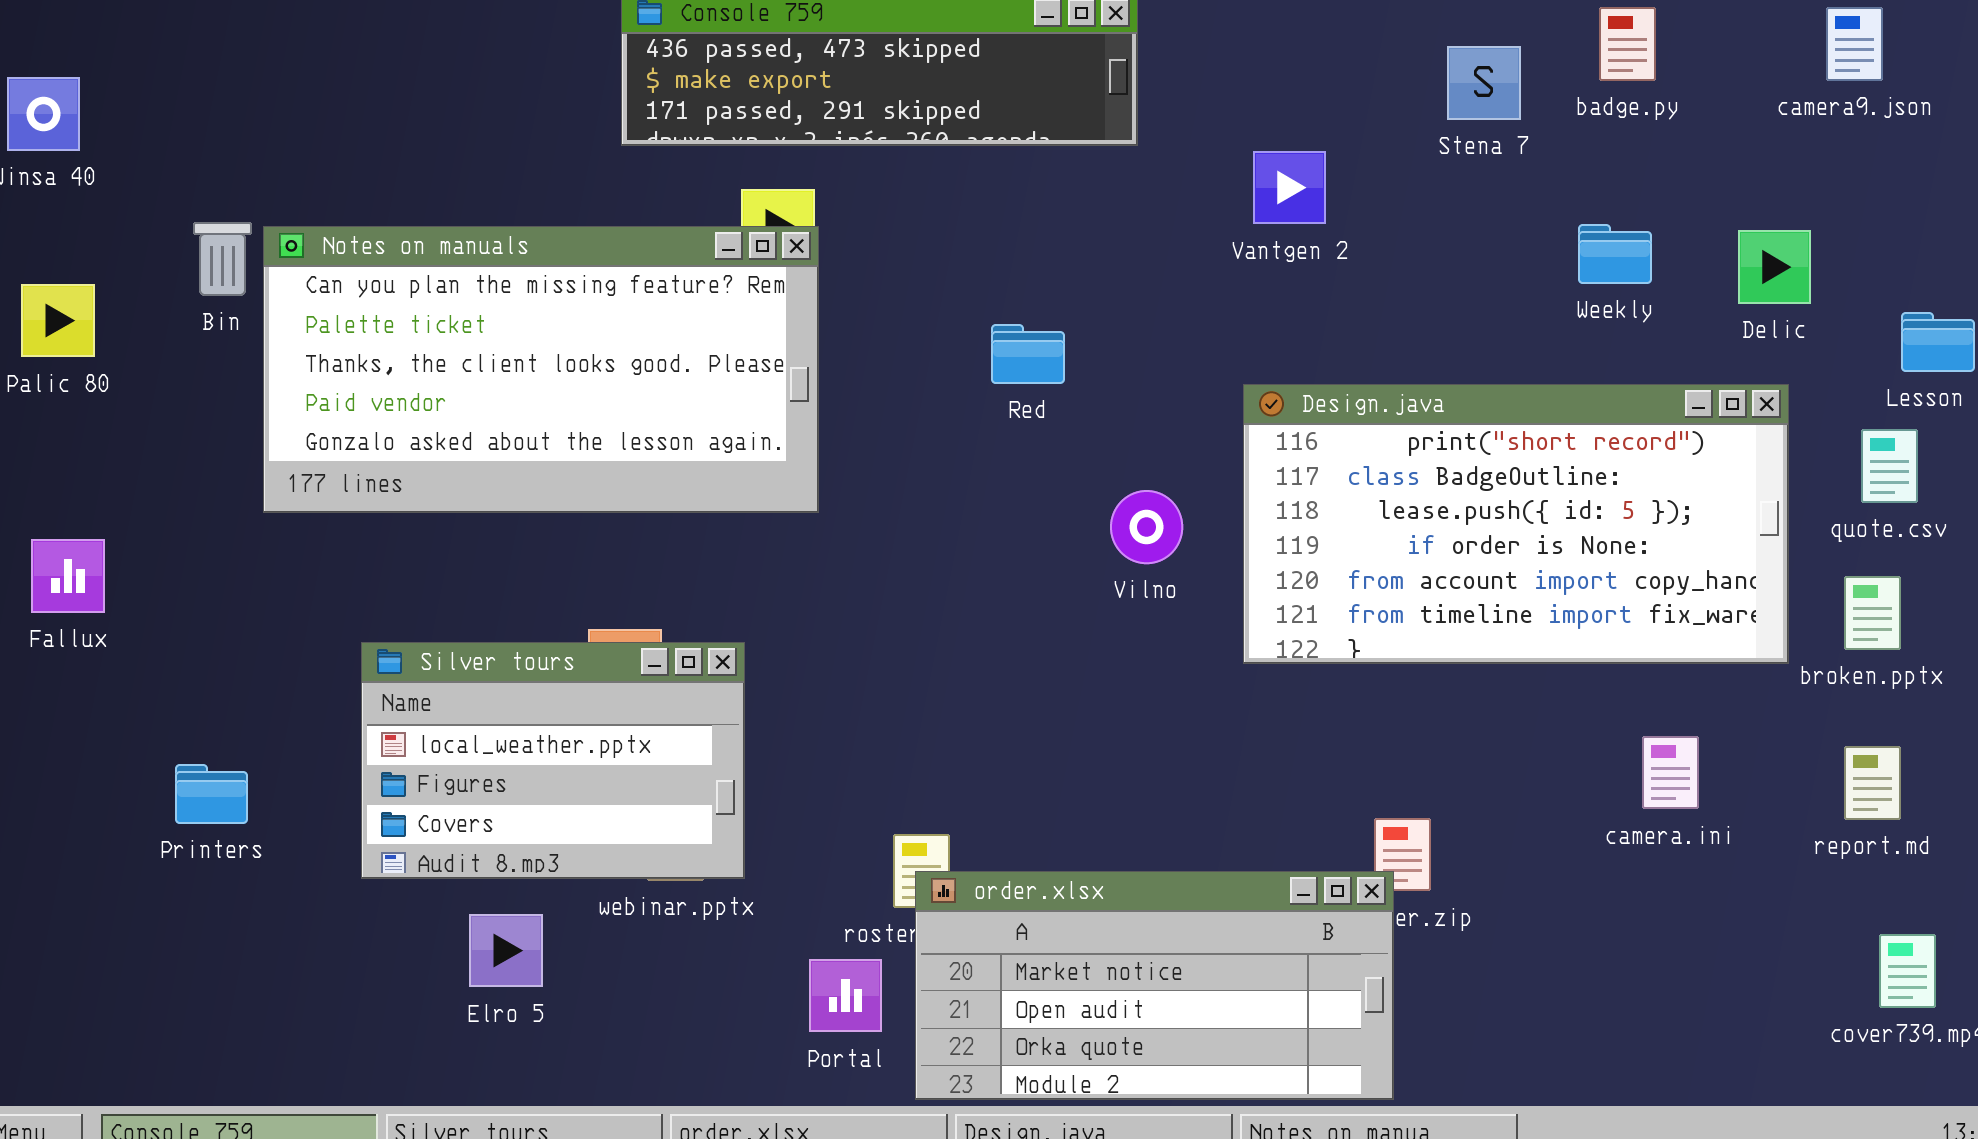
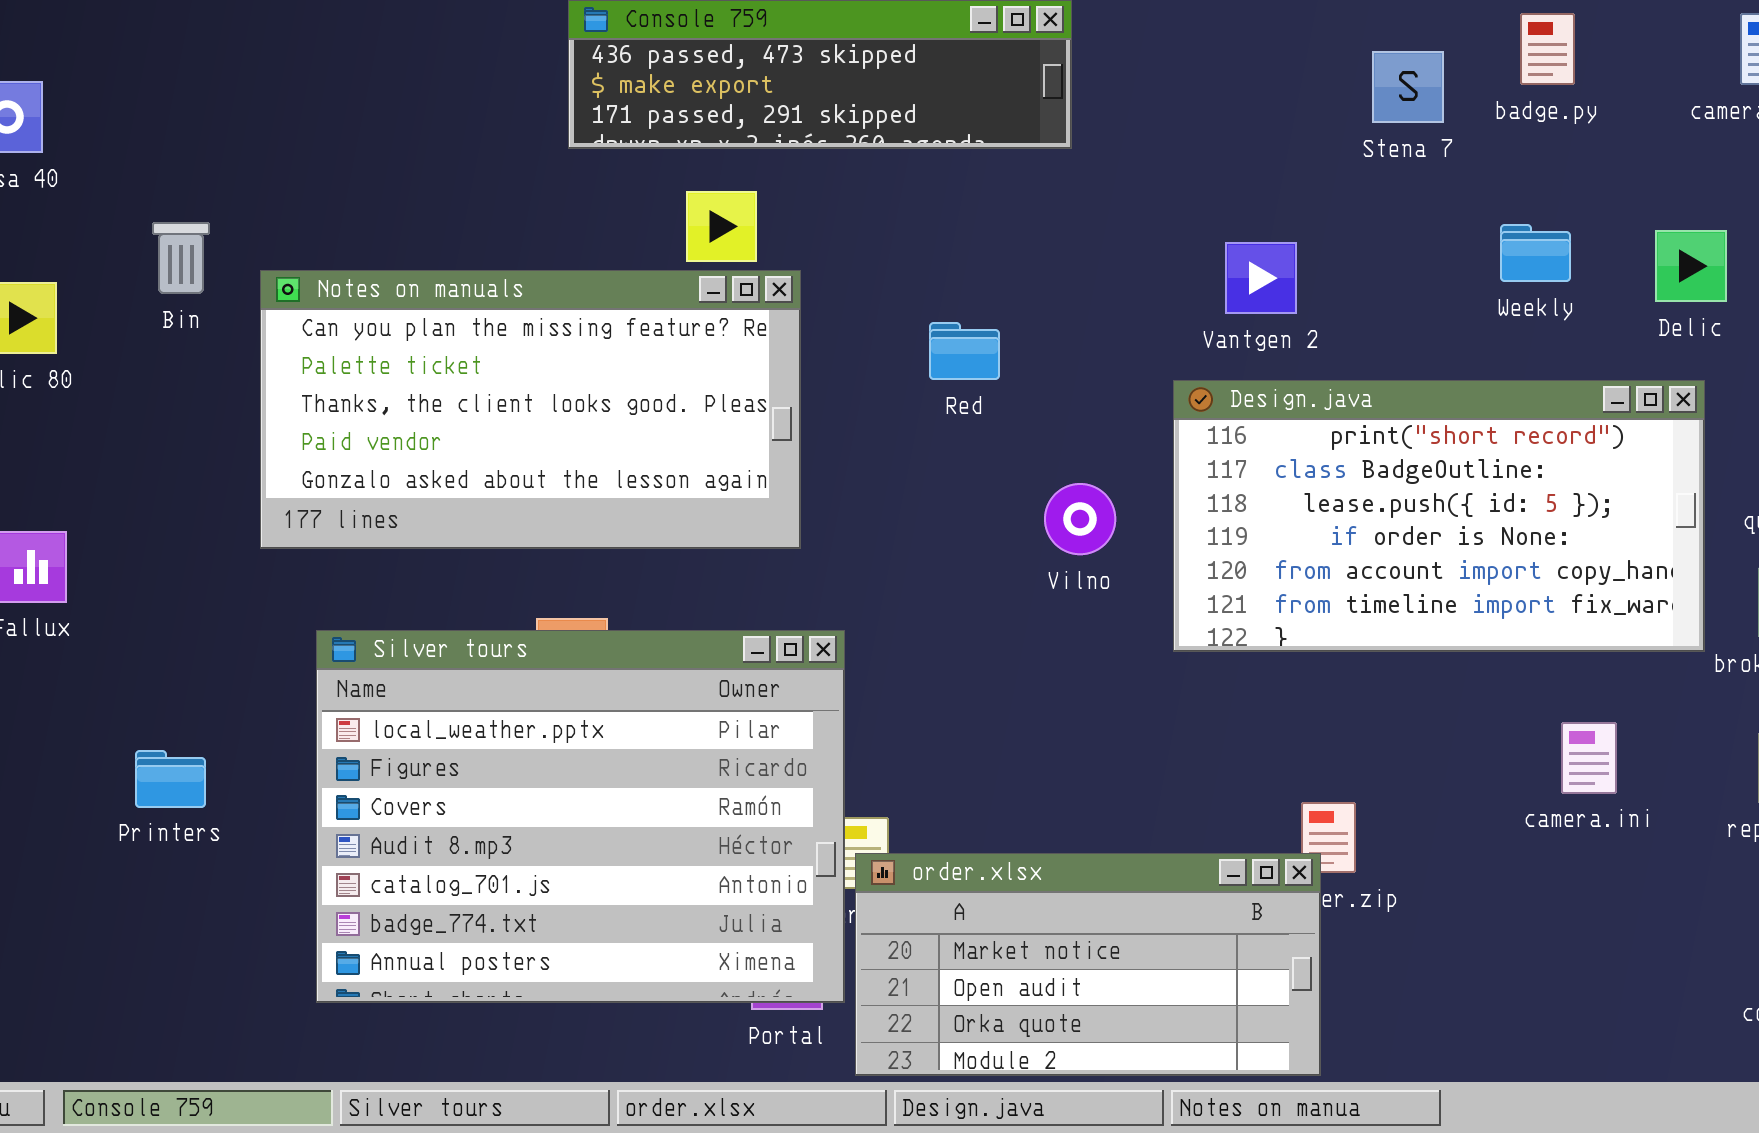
Vantgen 2: [1253,151,1326,224] -> [1225,242,1297,314], moved
Notes on manuals: [263,226,819,513] -> [260,270,801,549], moved
Silver tours: [361,642,745,879] -> [316,630,845,1003], resized

